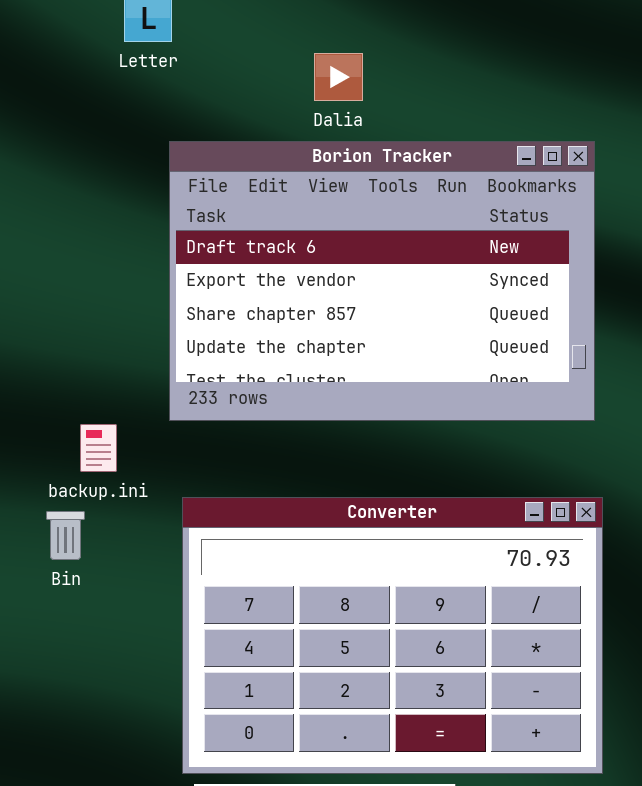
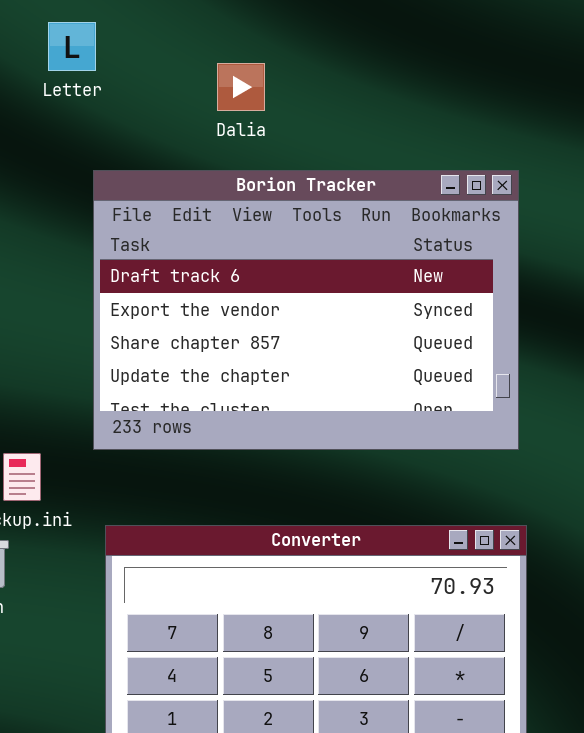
Dalia: [314,53,363,101] -> [217,63,265,111], moved

